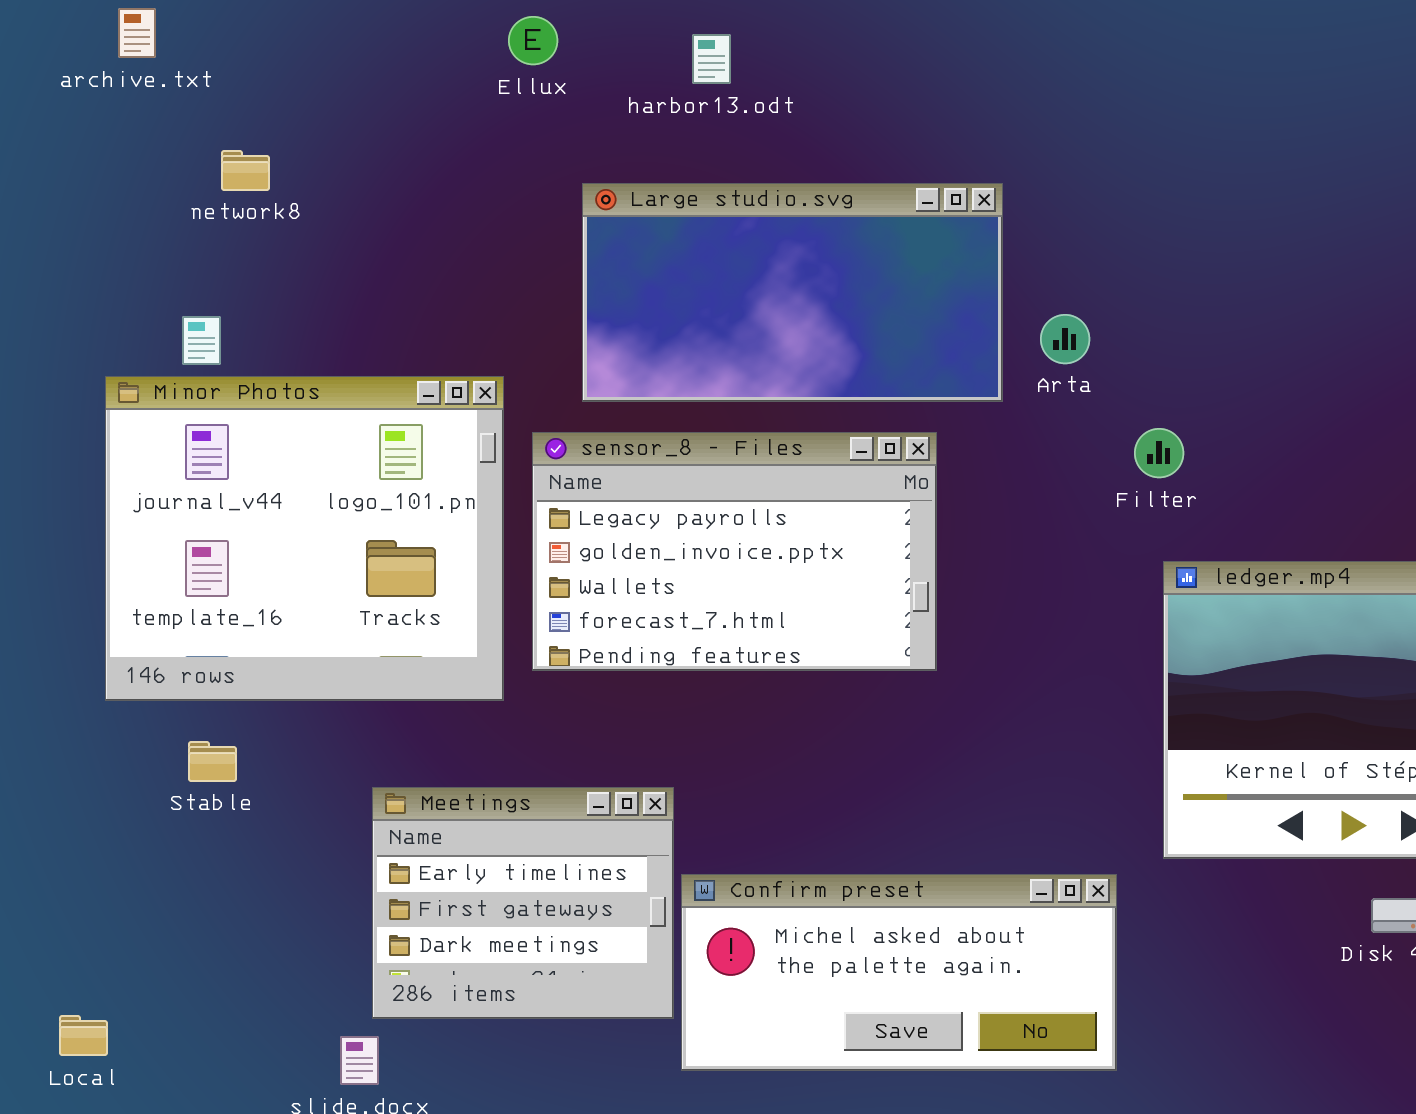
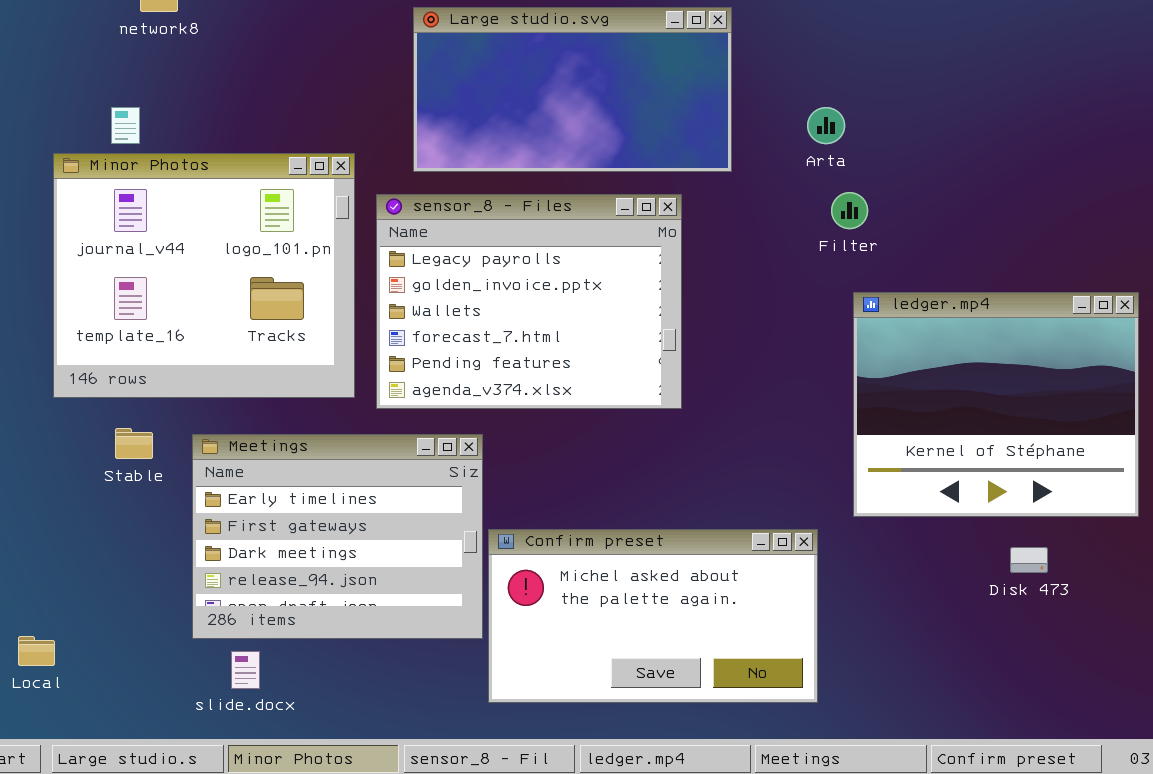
Arta: [1040,314,1090,364] -> [807,107,845,144], moved
sensor_8 - Files: [532,432,937,671] -> [376,194,682,409], resized
Meetings: [372,787,674,1019] -> [192,434,483,639], resized
Confirm preset: [681,874,1117,1071] -> [488,529,818,703], resized

